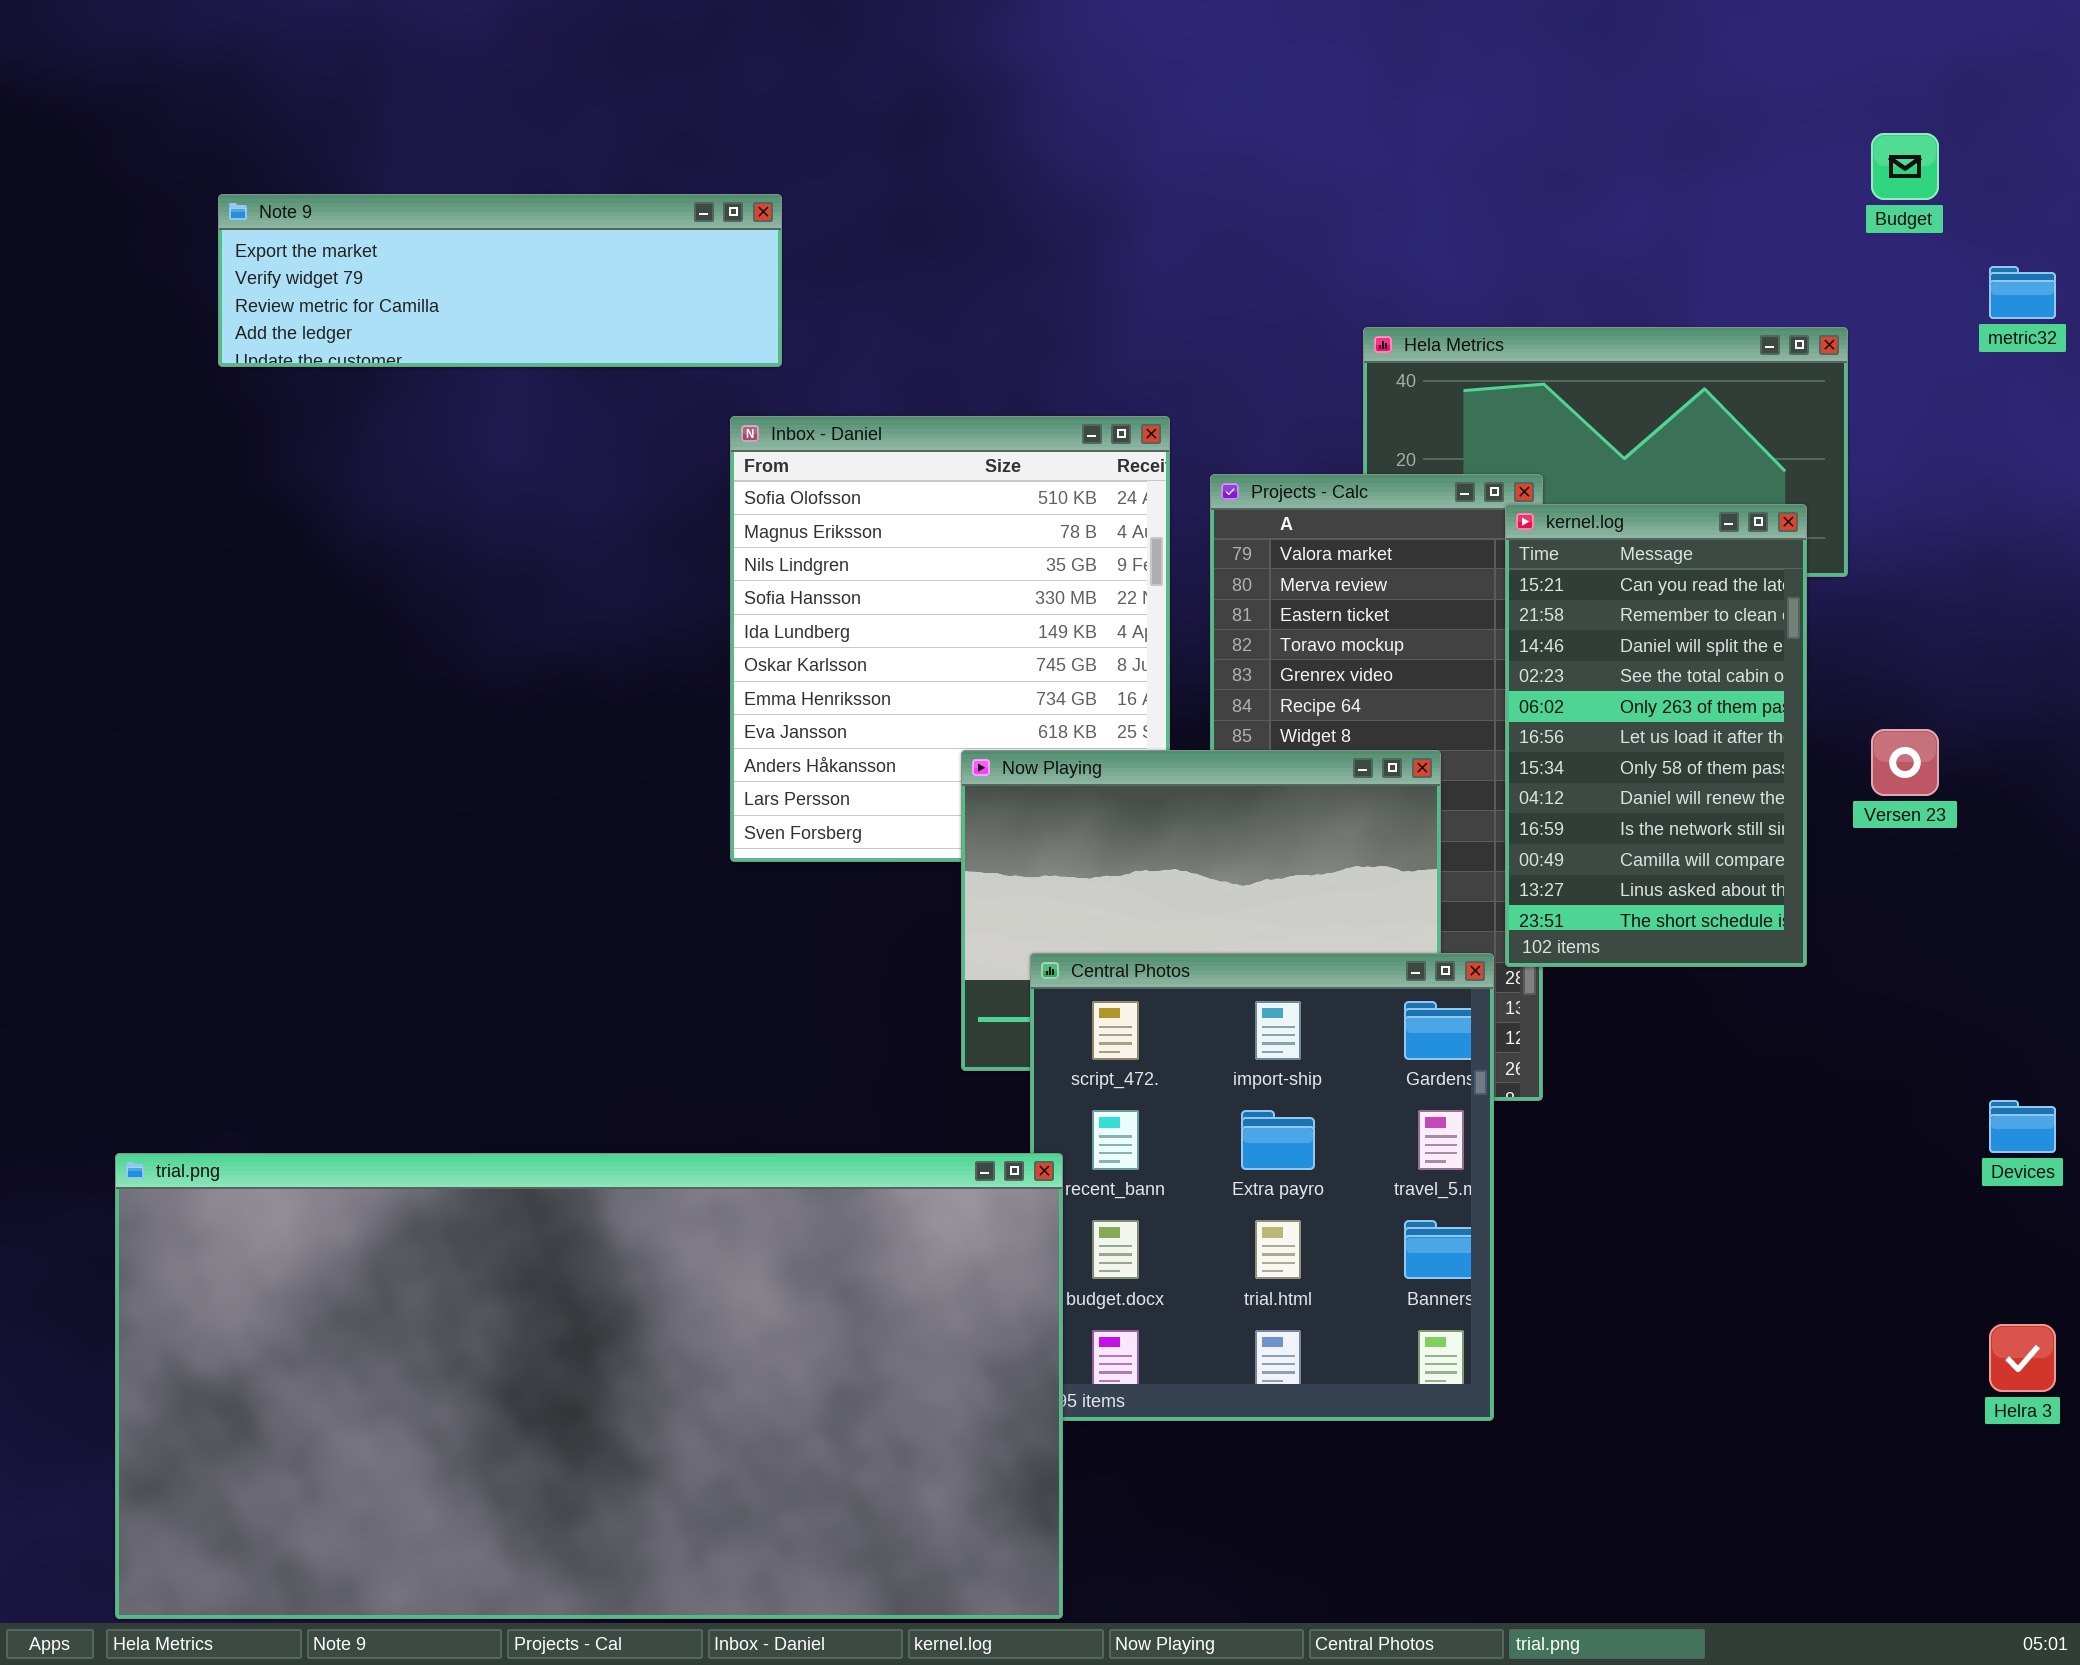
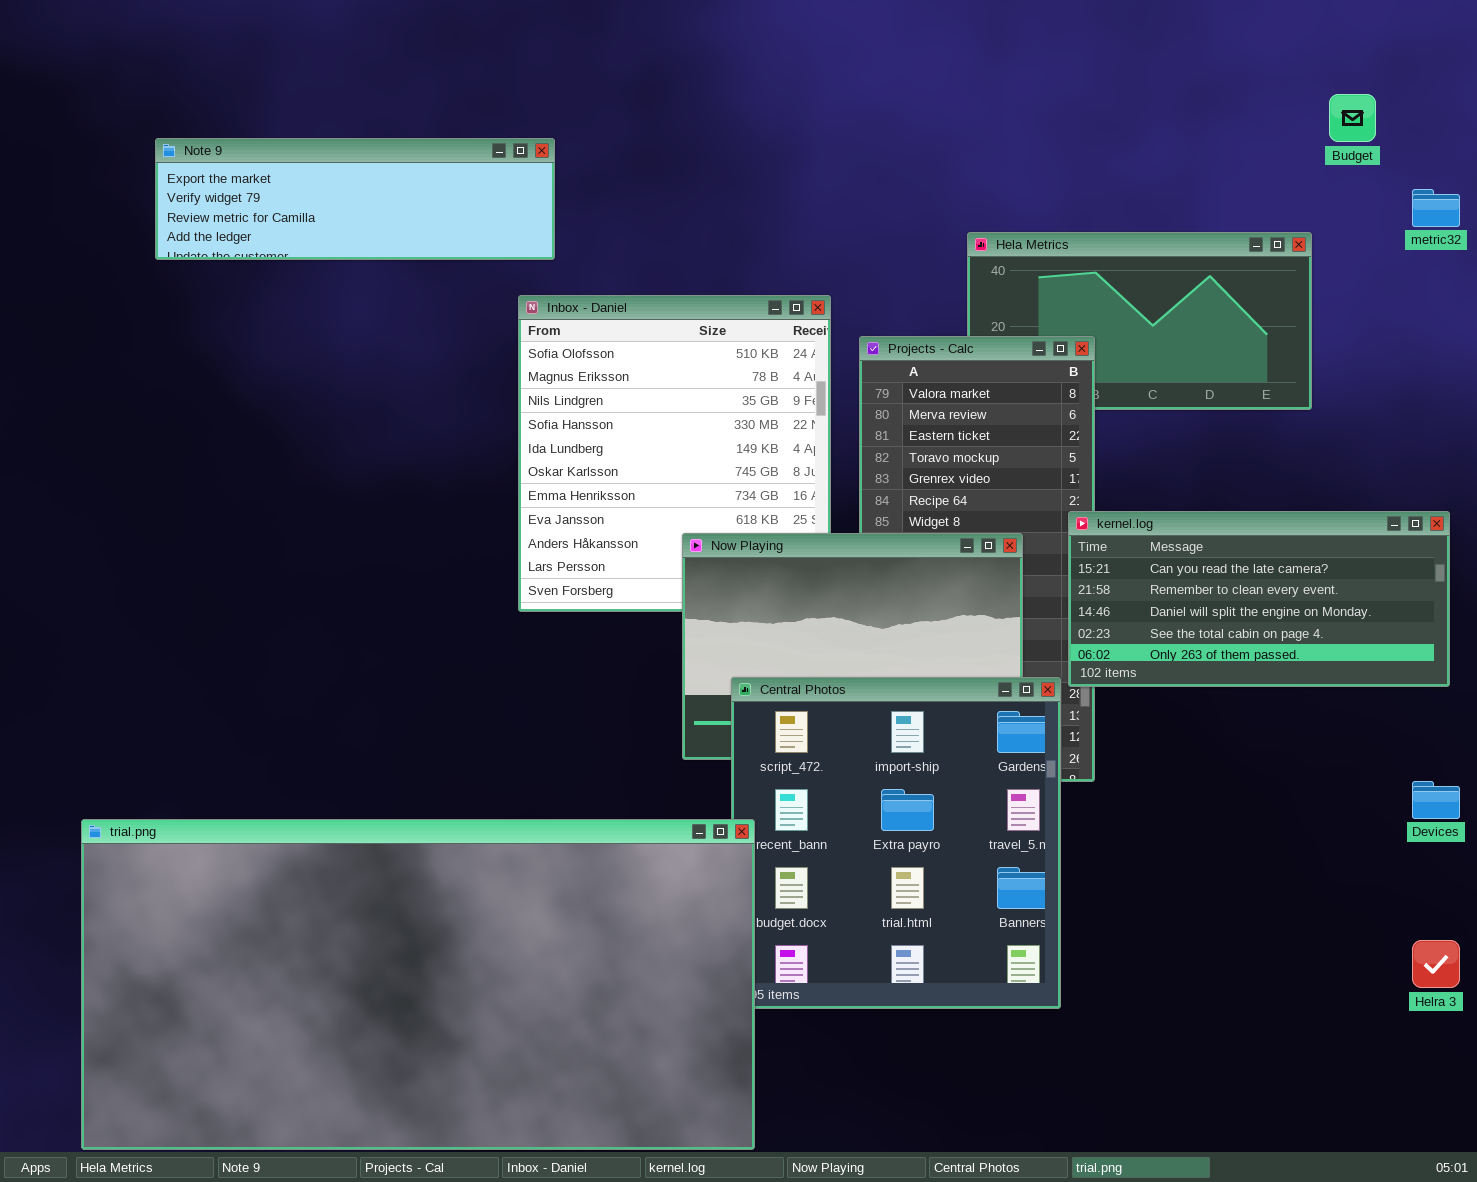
kernel.log: [1505,504,1807,967] -> [1068,511,1450,687], resized

